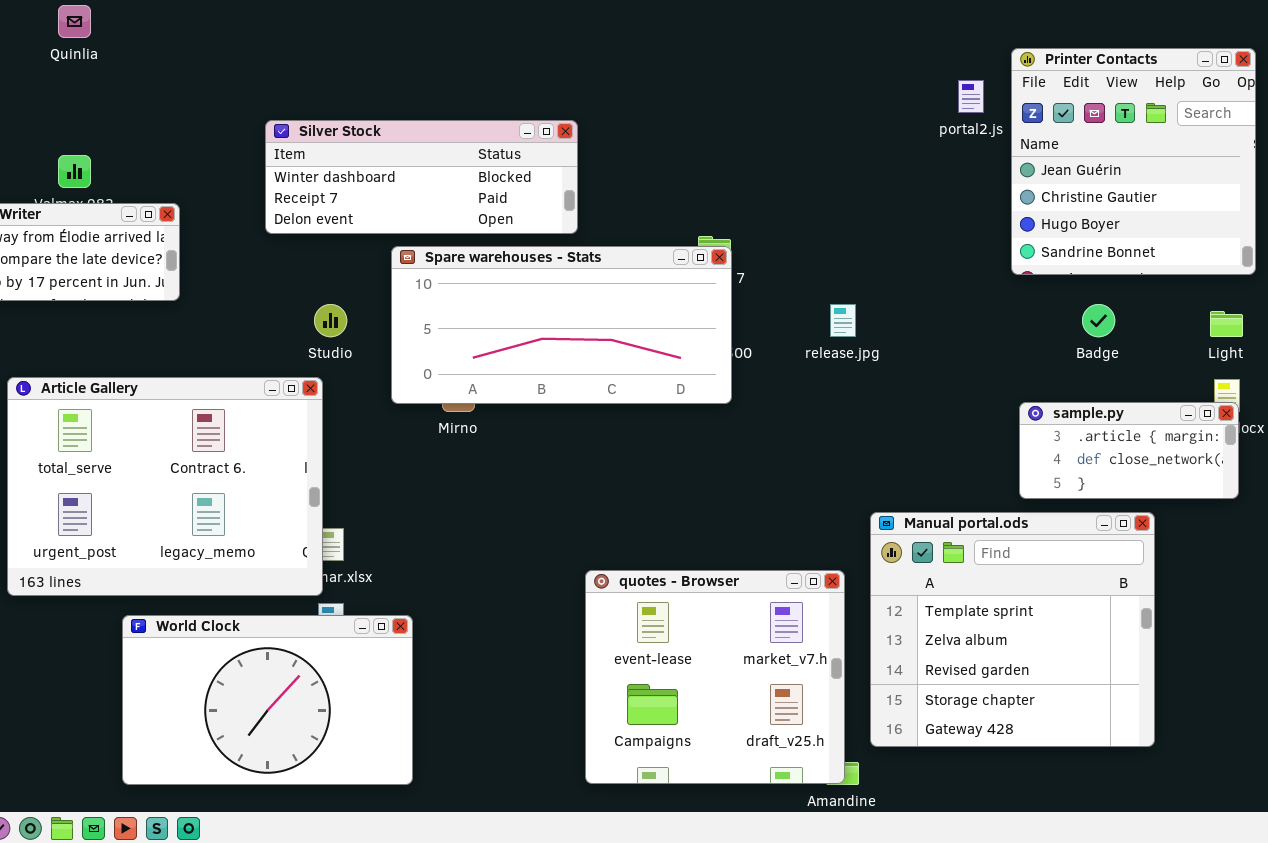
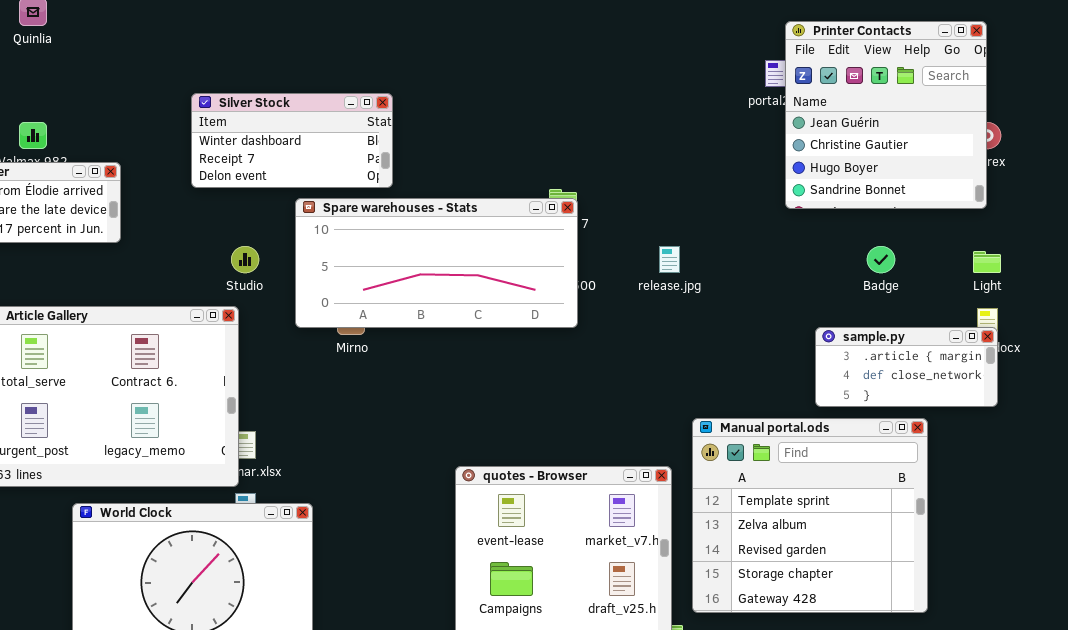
Printer Contacts: [1011,48,1256,275] -> [785,21,987,209], moved
Silver Stock: [265,120,578,234] -> [191,93,393,188], resized

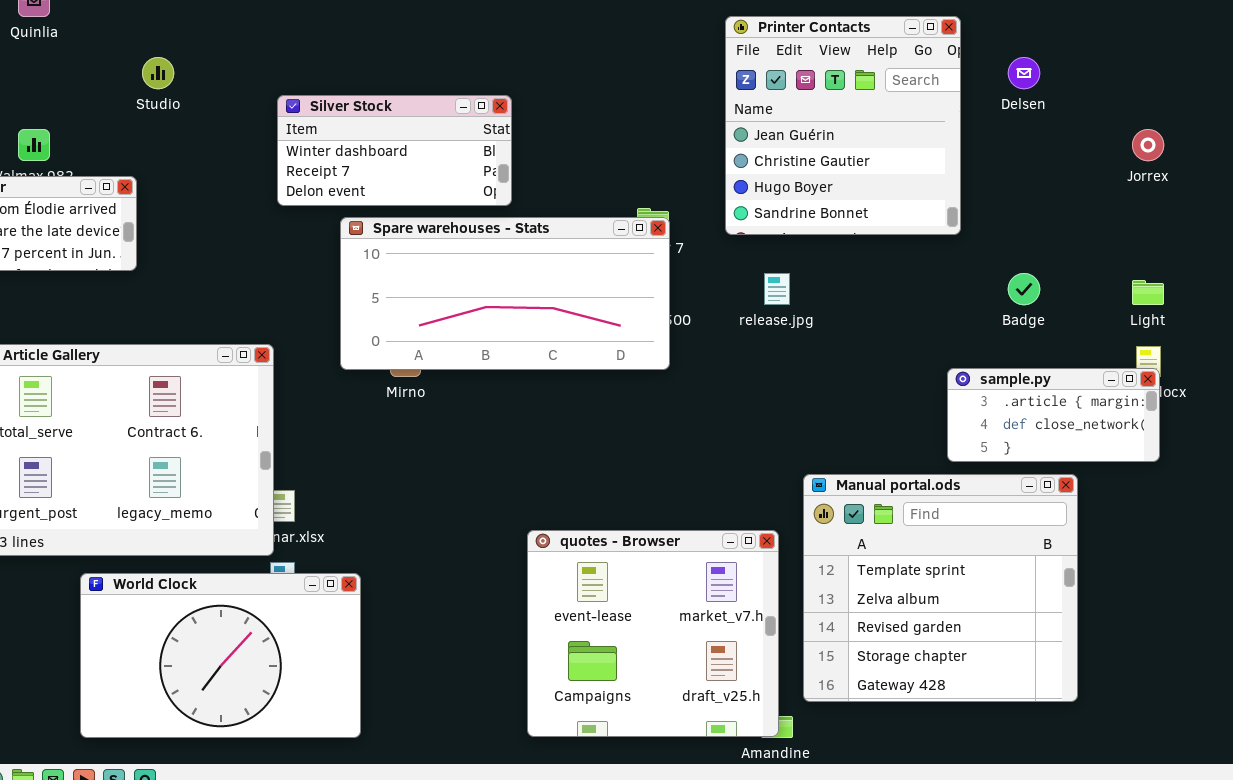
Printer Contacts: [785,21,987,209] -> [725,16,961,235], moved
Silver Stock: [191,93,393,188] -> [277,95,512,206], moved
Studio: [231,246,259,273] -> [142,57,174,89], moved

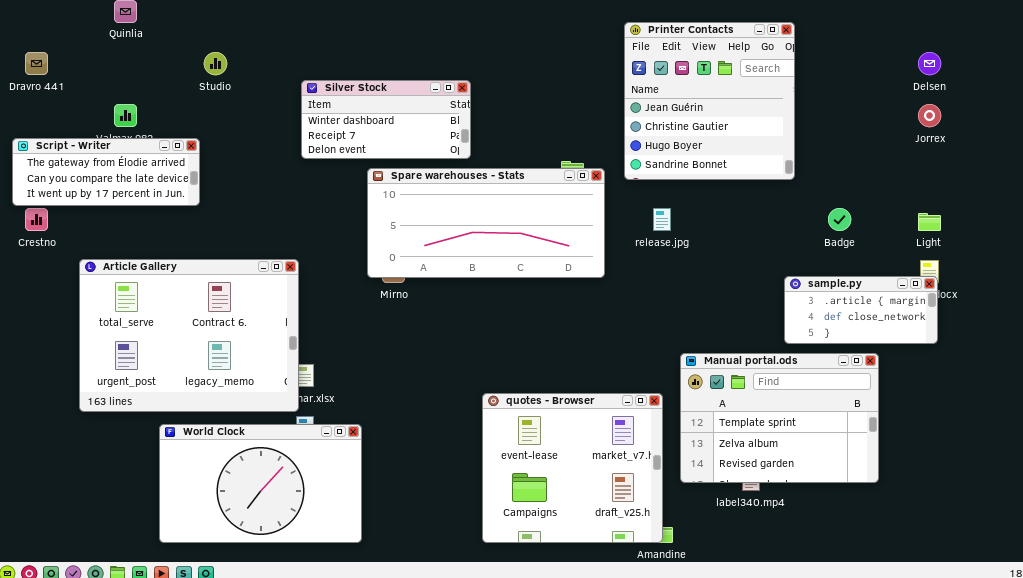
Delsen: [1008,57,1040,89] -> [918,52,941,75], moved
Spare warehouses - Stats: [340,217,670,370] -> [367,168,605,278], moved
Manual portal.ods: [803,474,1078,702] -> [680,353,879,483], resized

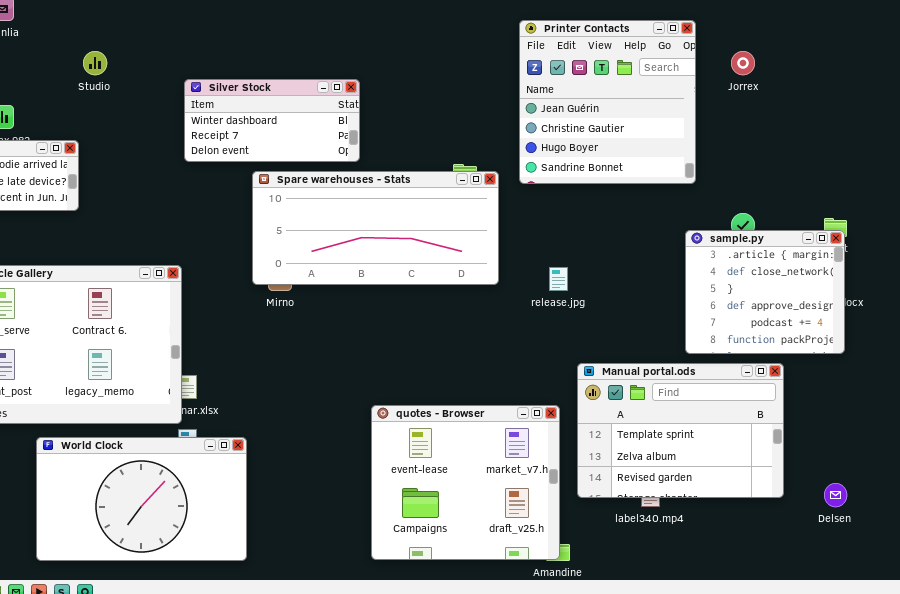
Delsen: [918,52,941,75] -> [824,483,847,507], moved
Jorrex: [918,104,941,127] -> [731,51,755,75], moved
release.jpg: [653,208,671,231] -> [549,267,568,291], moved
sample.py: [784,276,938,344] -> [685,230,845,354], resized

